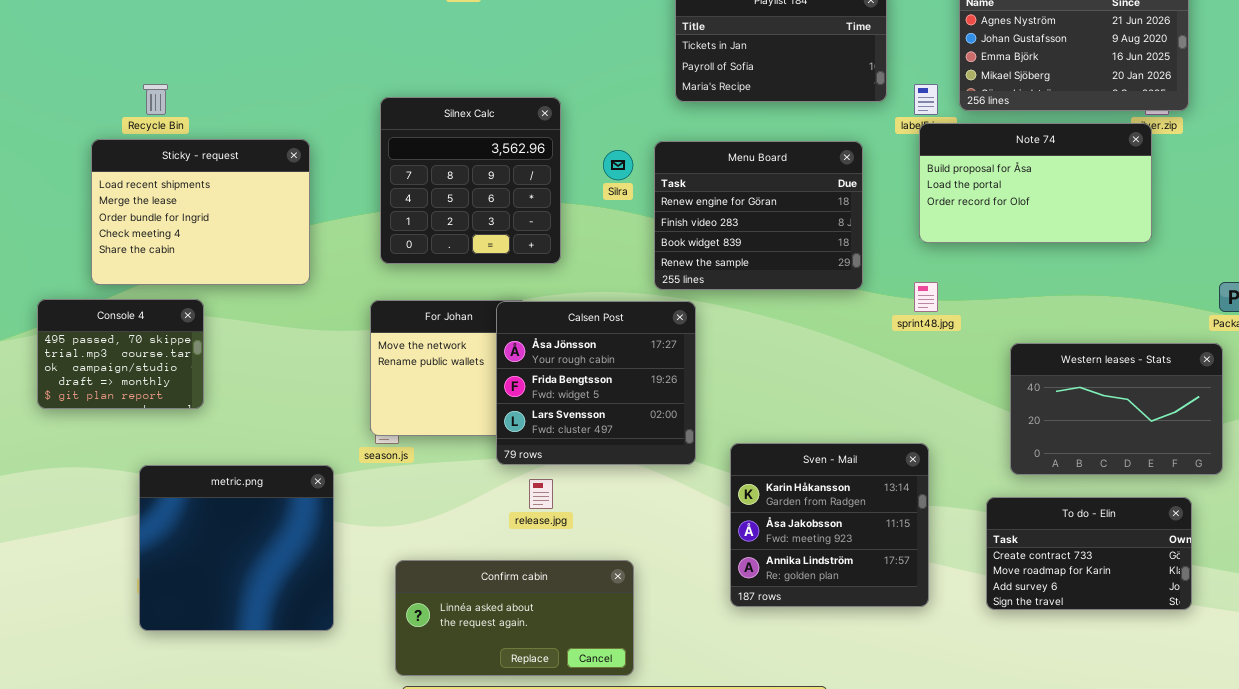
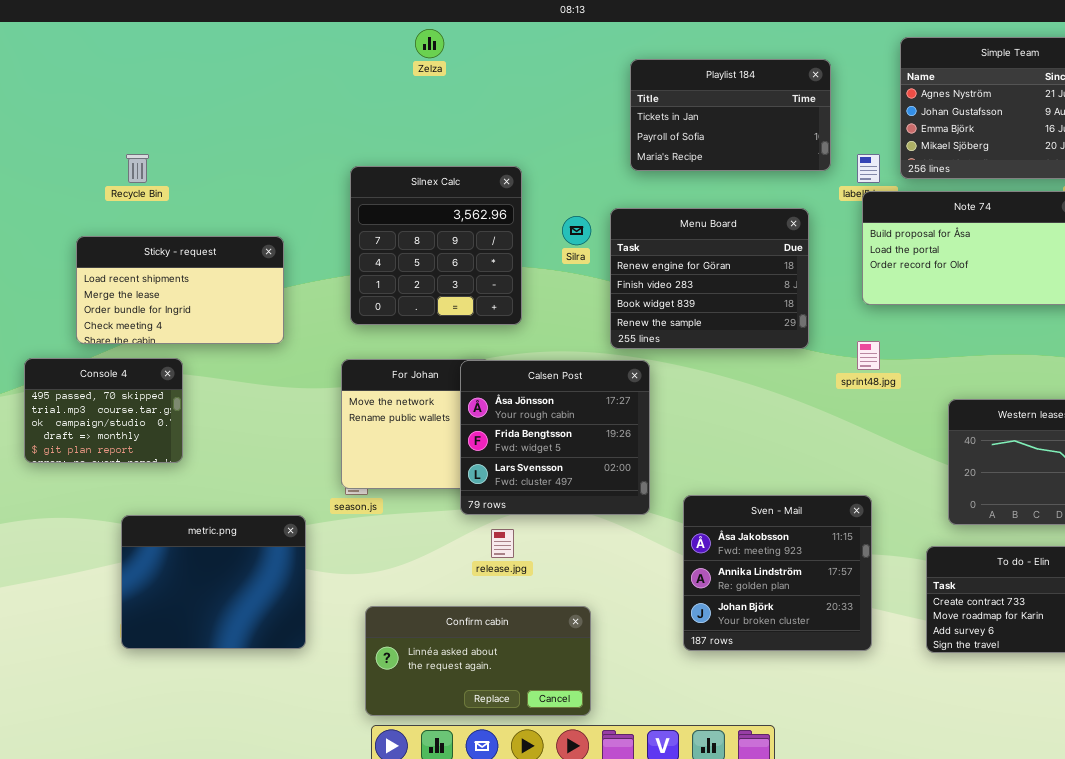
Sticky - request: [91,139,310,285] -> [76,236,284,344], resized
Sven - Mail: [730,443,929,607] -> [683,495,872,651], scrolled down 1 row
metric.png: [139,465,334,631] -> [121,515,306,649], resized

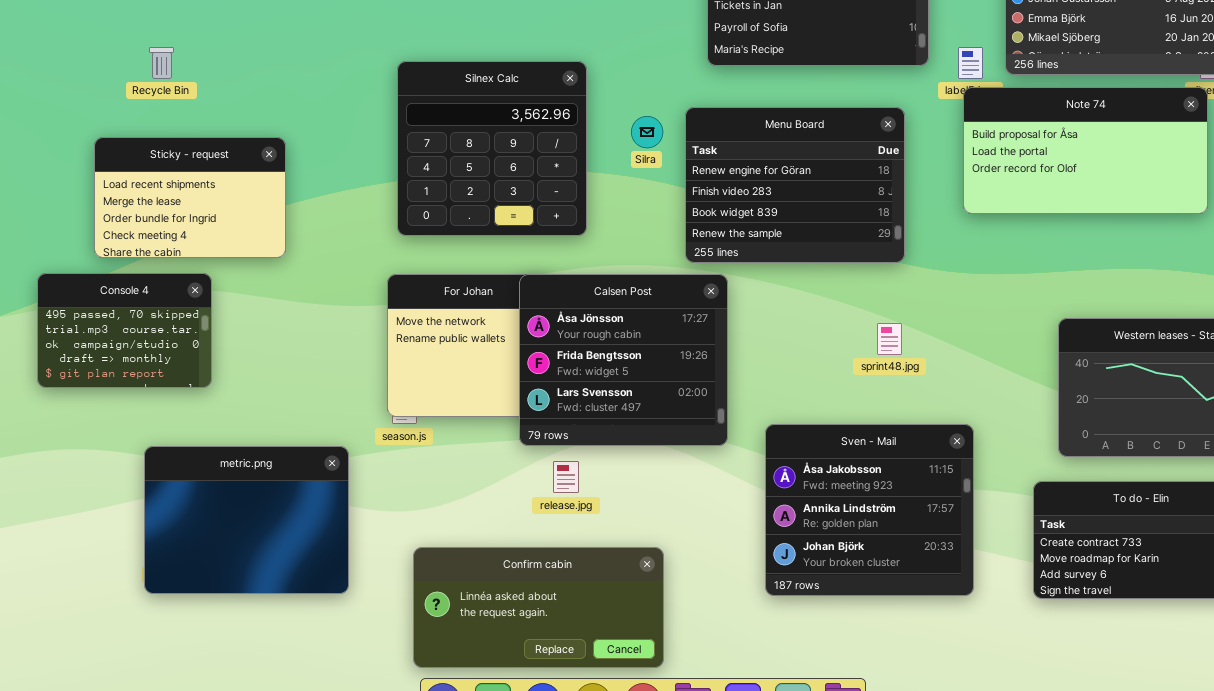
Sticky - request: [76,236,284,344] -> [94,137,286,258], resized
sprint48.jpg: [857,341,880,370] -> [877,323,902,355], moved

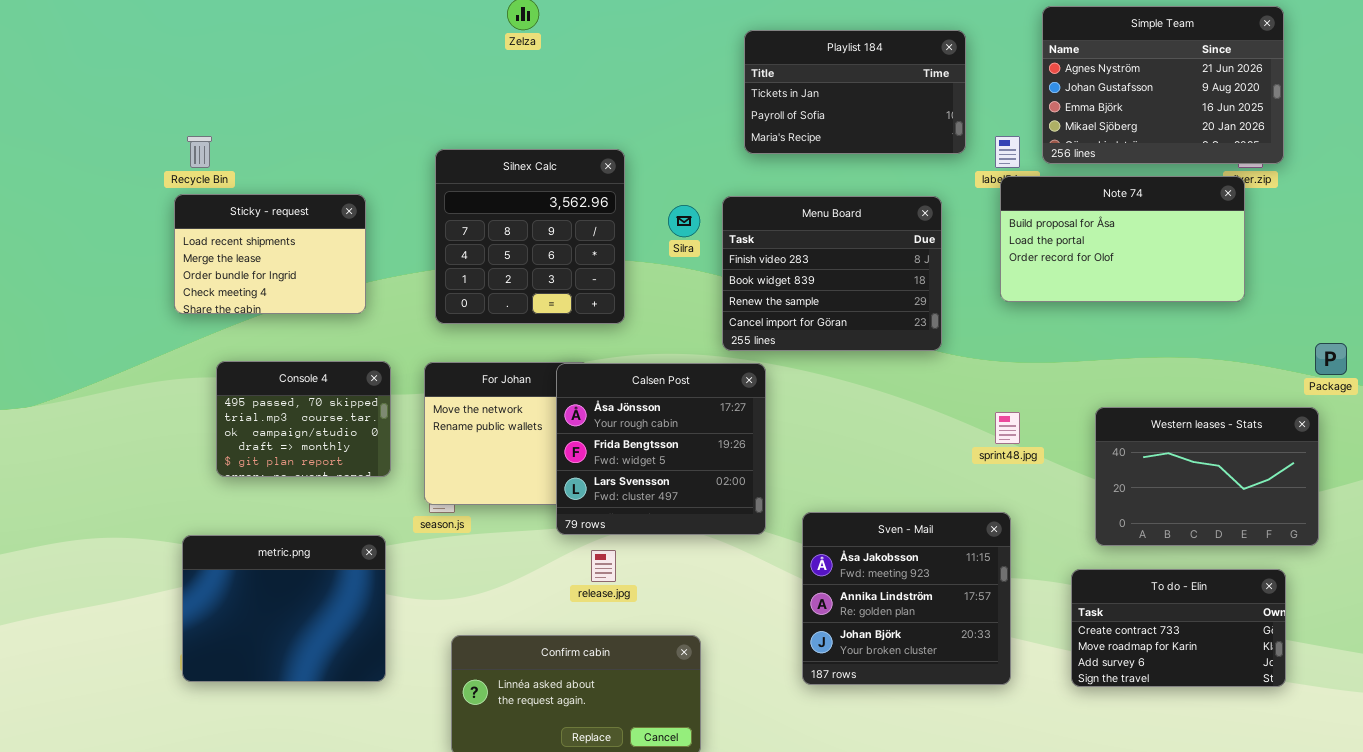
Menu Board: [685,107,905,263] -> [722,196,942,351], scrolled down 1 row
Sticky - request: [94,137,286,258] -> [174,194,366,314], moved
Console 4: [37,273,212,388] -> [216,361,391,477], moved
sprint48.jpg: [877,323,902,355] -> [995,412,1020,444], moved

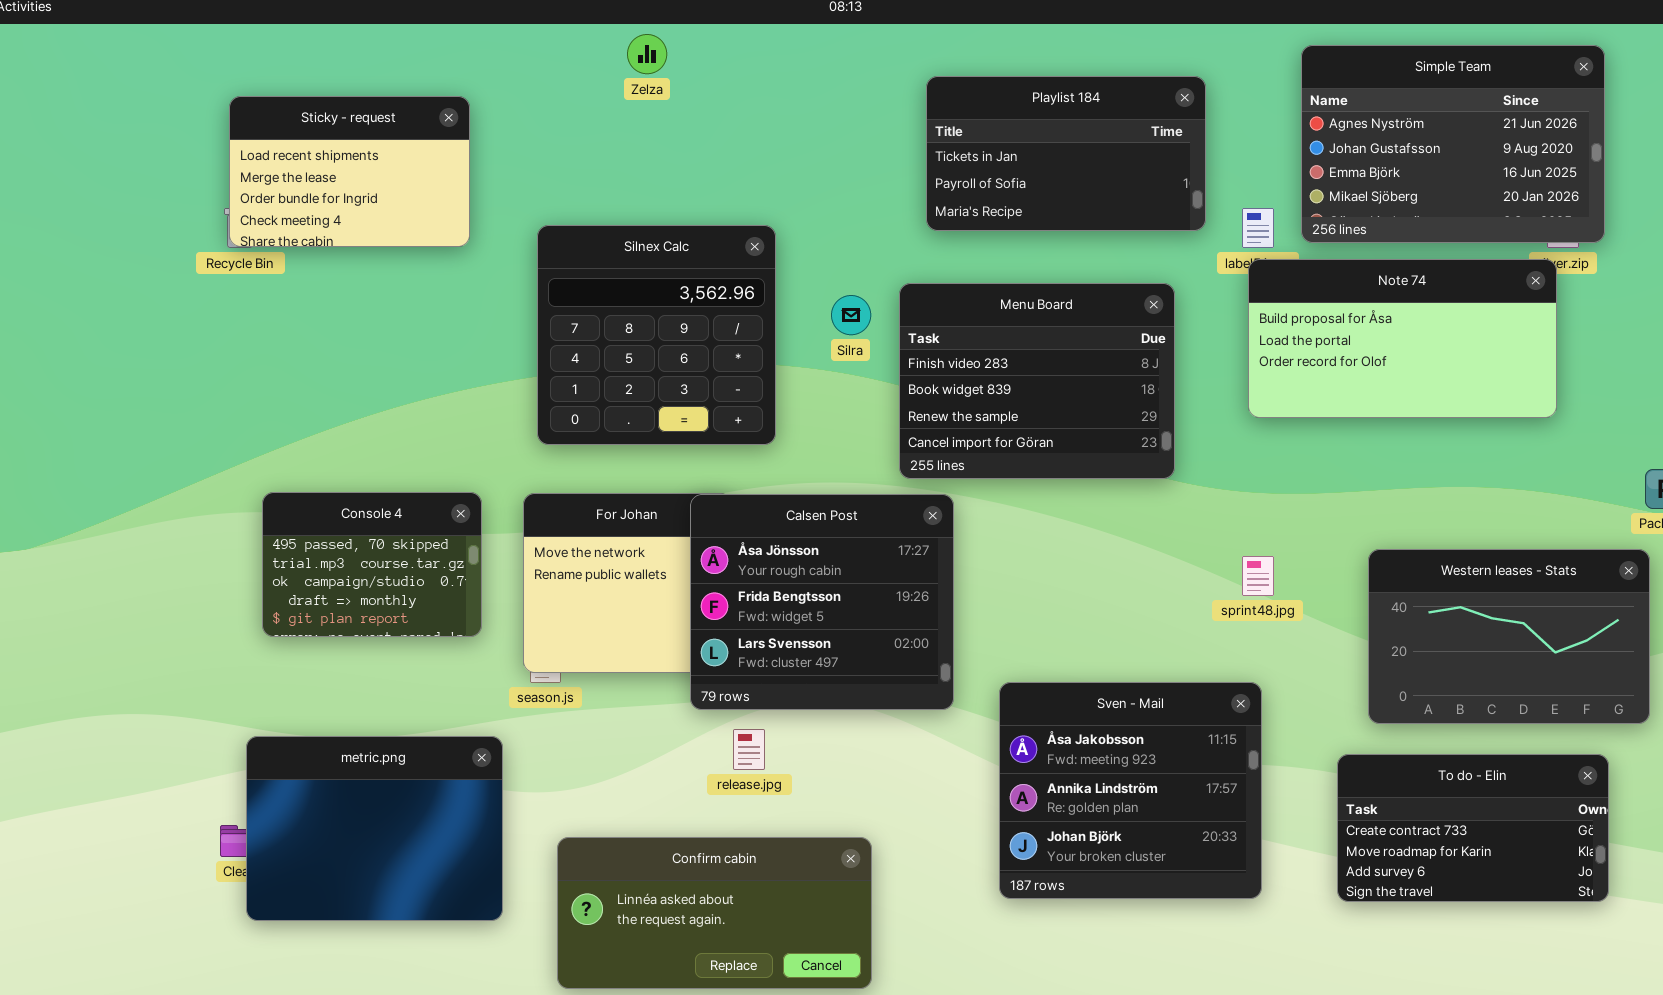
Sticky - request: [174,194,366,314] -> [229,96,470,247], moved
metric.png: [182,535,386,682] -> [246,736,503,921], moved

